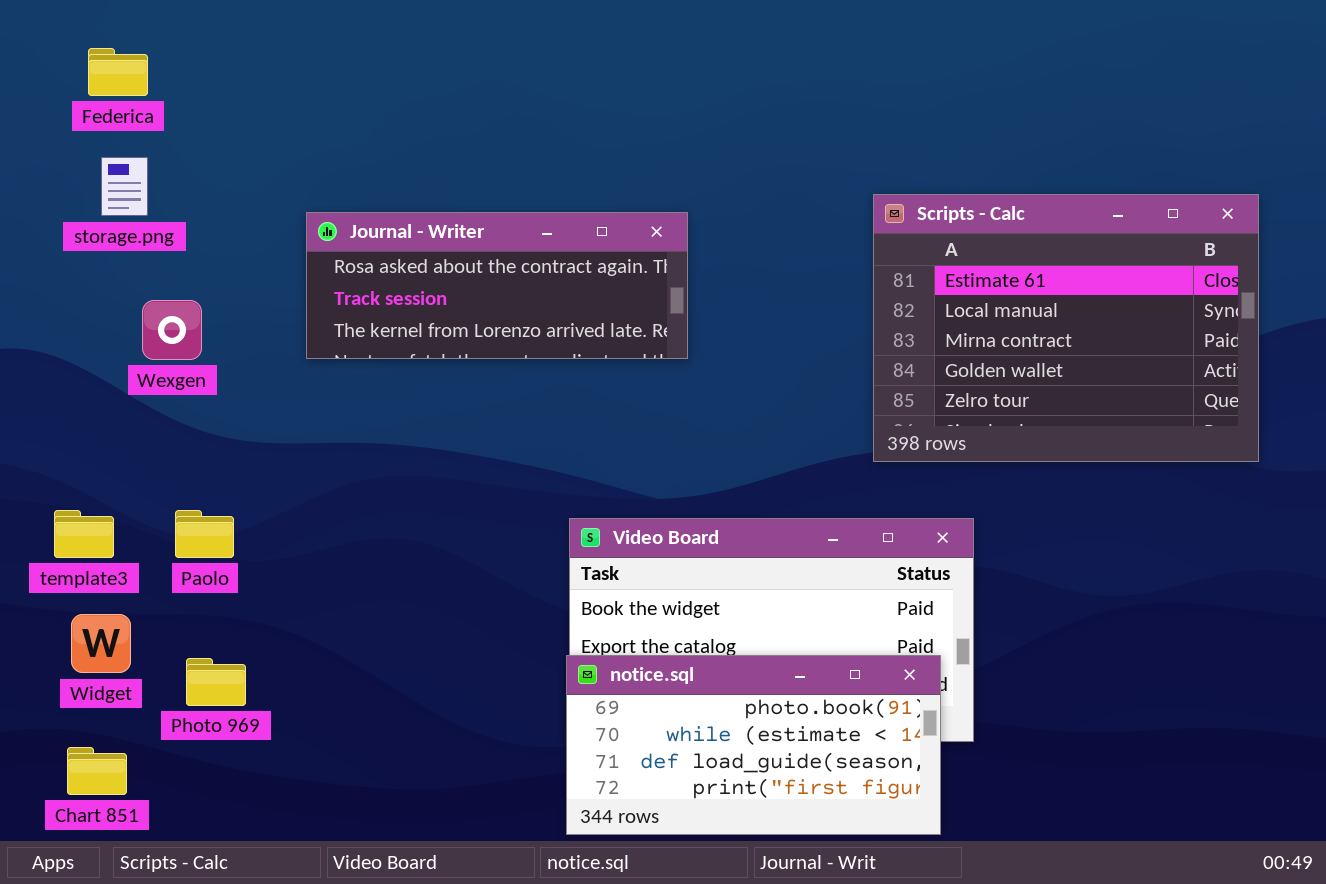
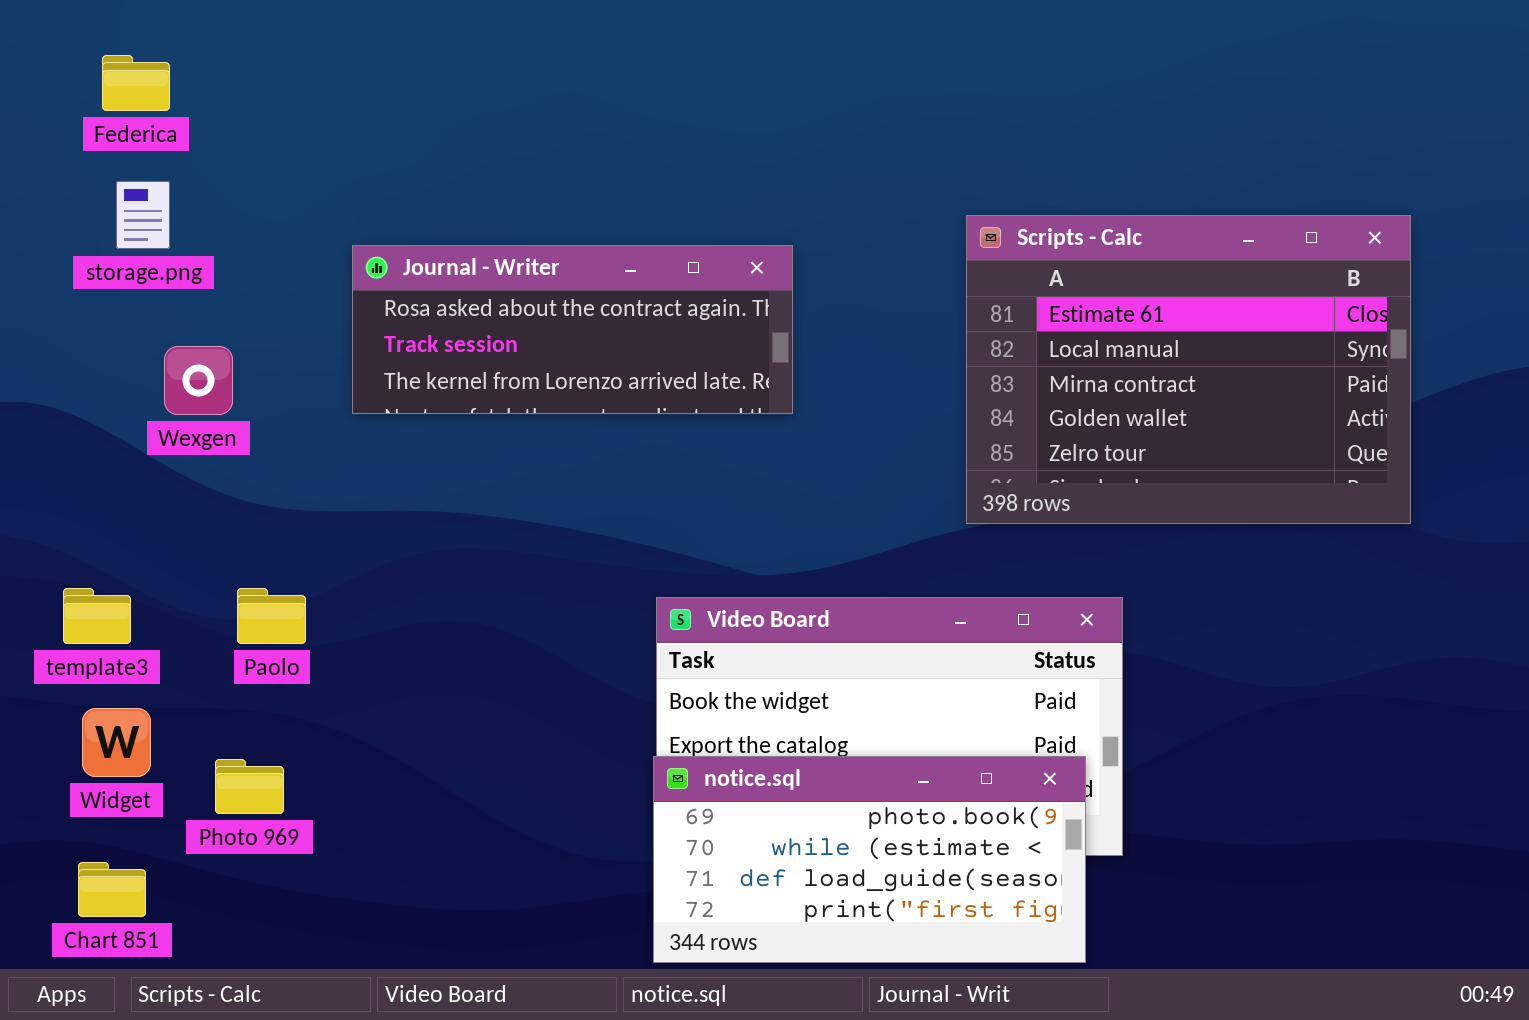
Scripts - Calc: [873,194,1259,462] -> [966,215,1411,524], moved
Paolo: [175,510,234,558] -> [237,588,306,644], moved

